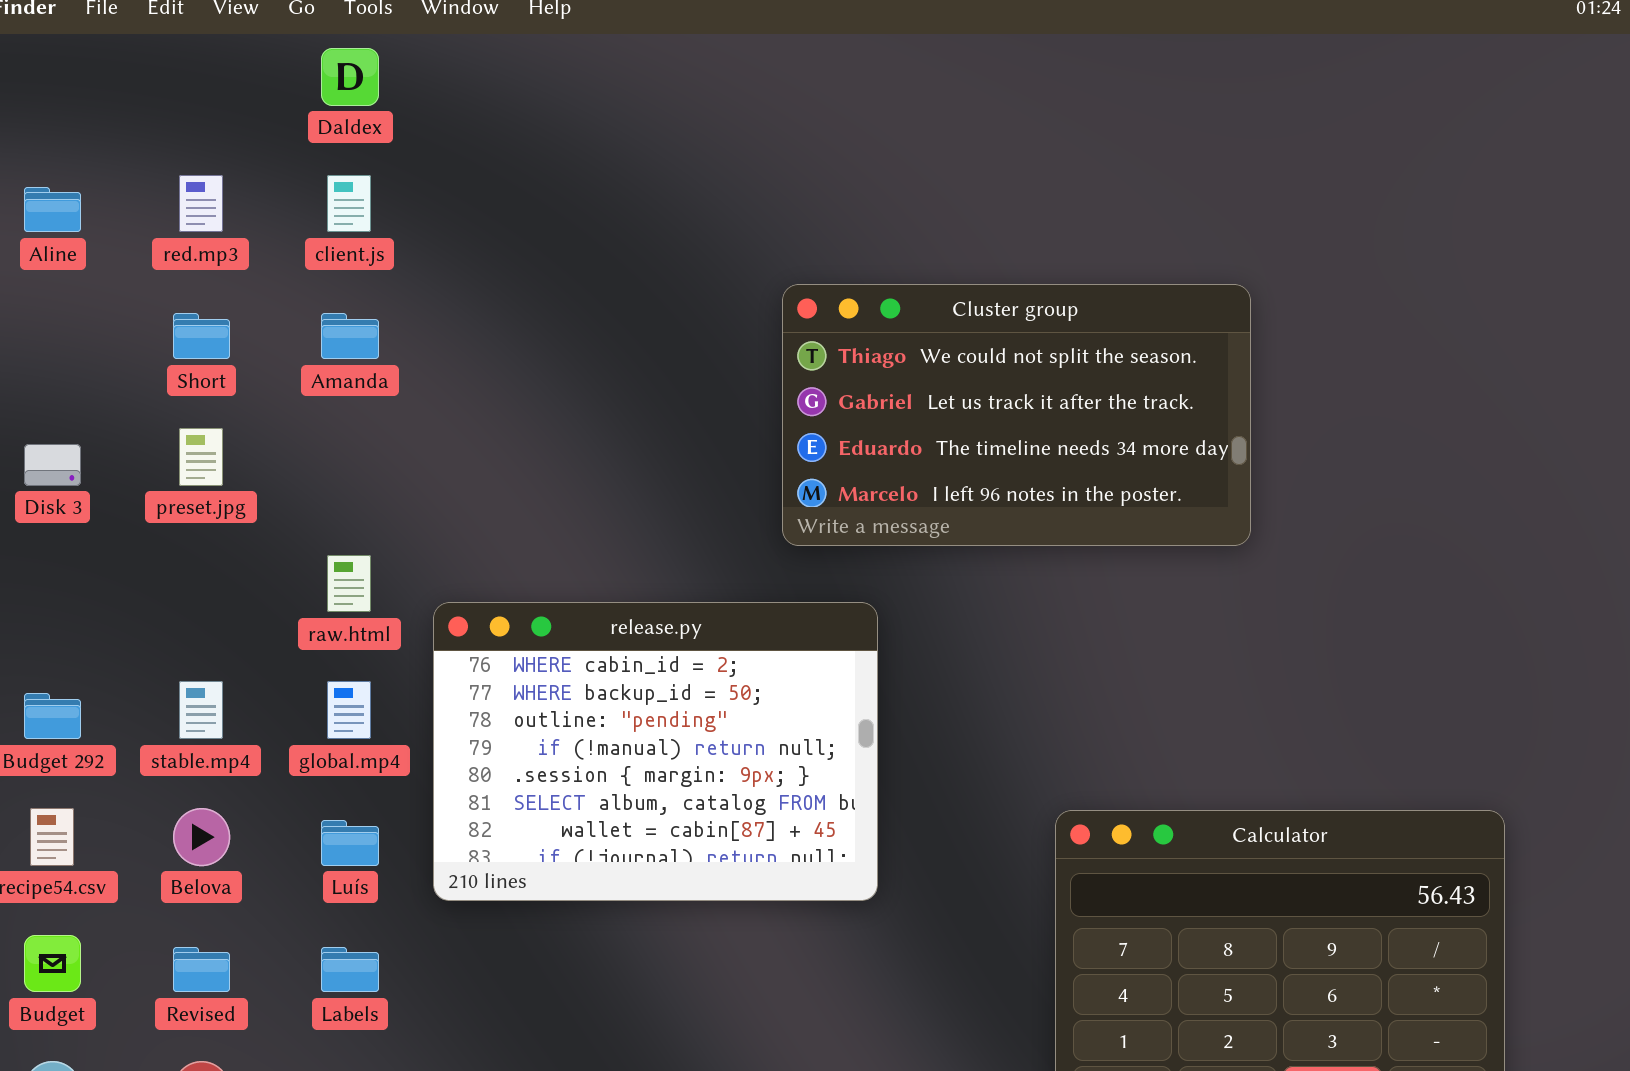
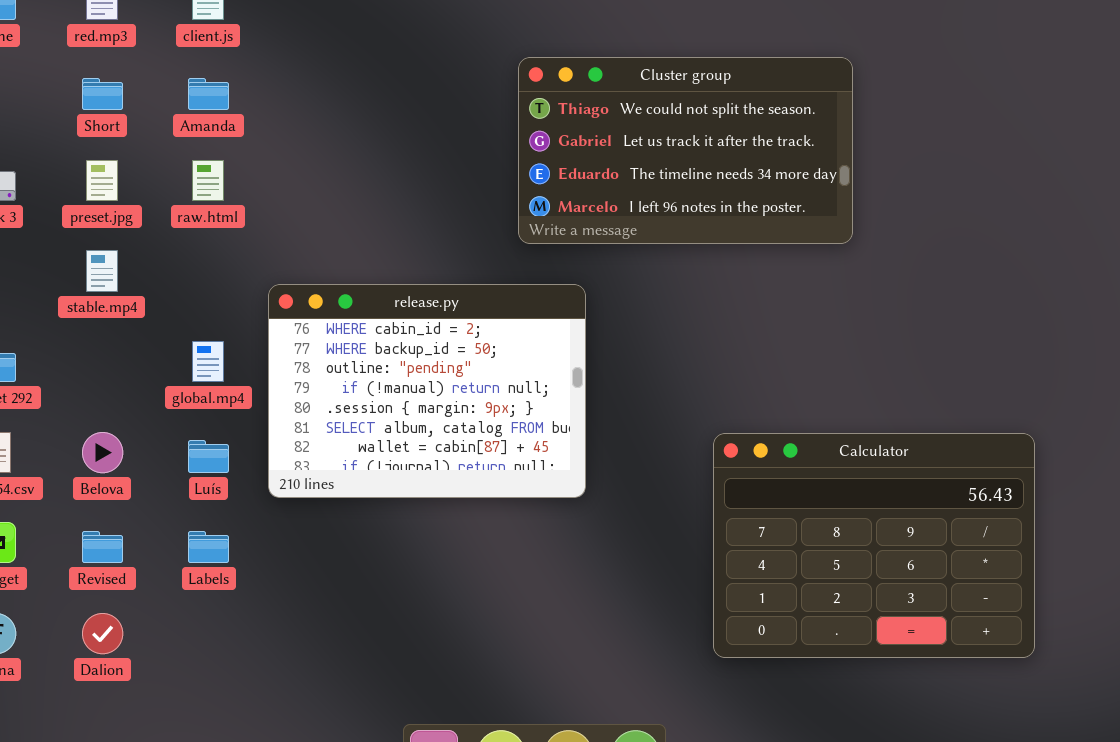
raw.html: [327,555,371,612] -> [192,160,224,201], moved
stable.mp4: [179,681,223,739] -> [86,250,118,292], moved

